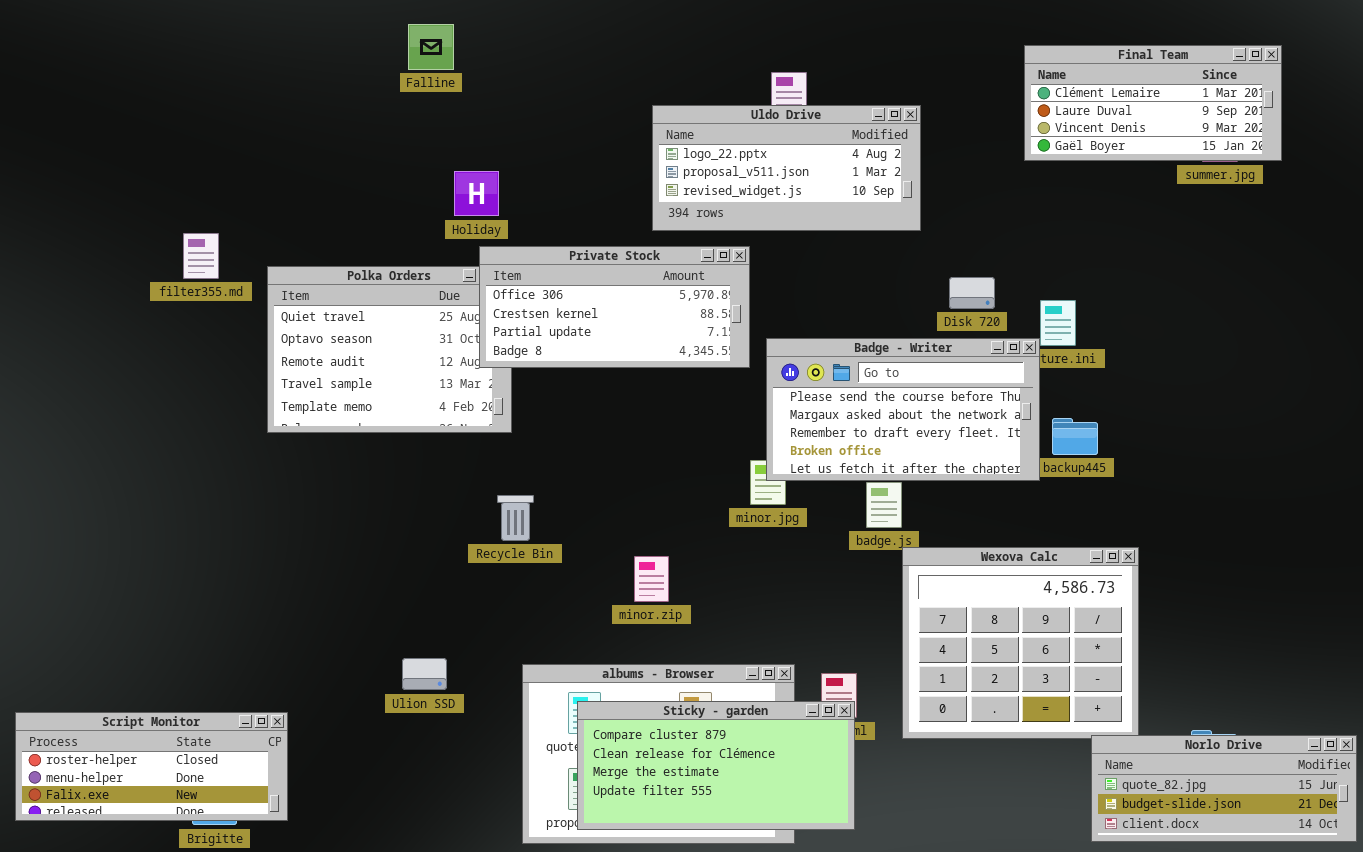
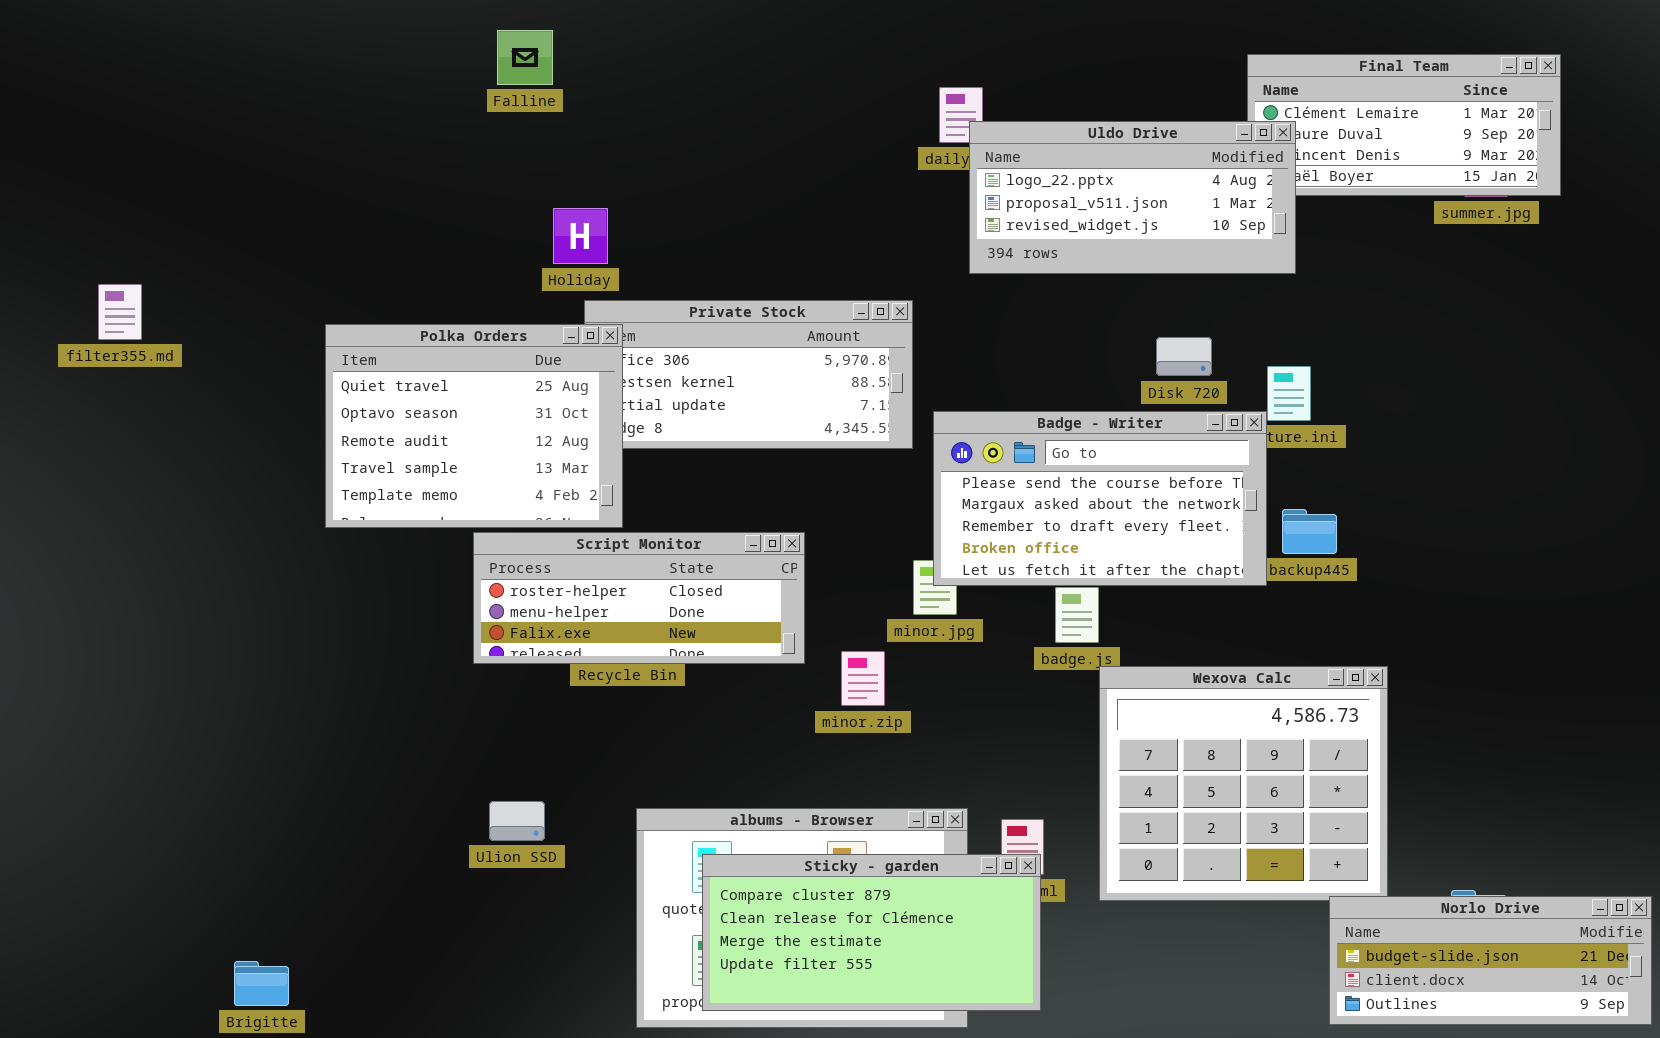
Uldo Drive: [652,105,921,231] -> [969,121,1296,274], moved
filter355.md: [183,233,219,279] -> [98,284,142,340], moved
Polka Orders: [267,266,512,433] -> [325,324,623,528], raised
minor.zip: [634,556,669,602] -> [841,651,885,706], moved
Script Monitor: [15,712,288,821] -> [473,532,805,664], moved
Norlo Drive: [1091,735,1357,842] -> [1329,896,1652,1025], scrolled down 1 row

